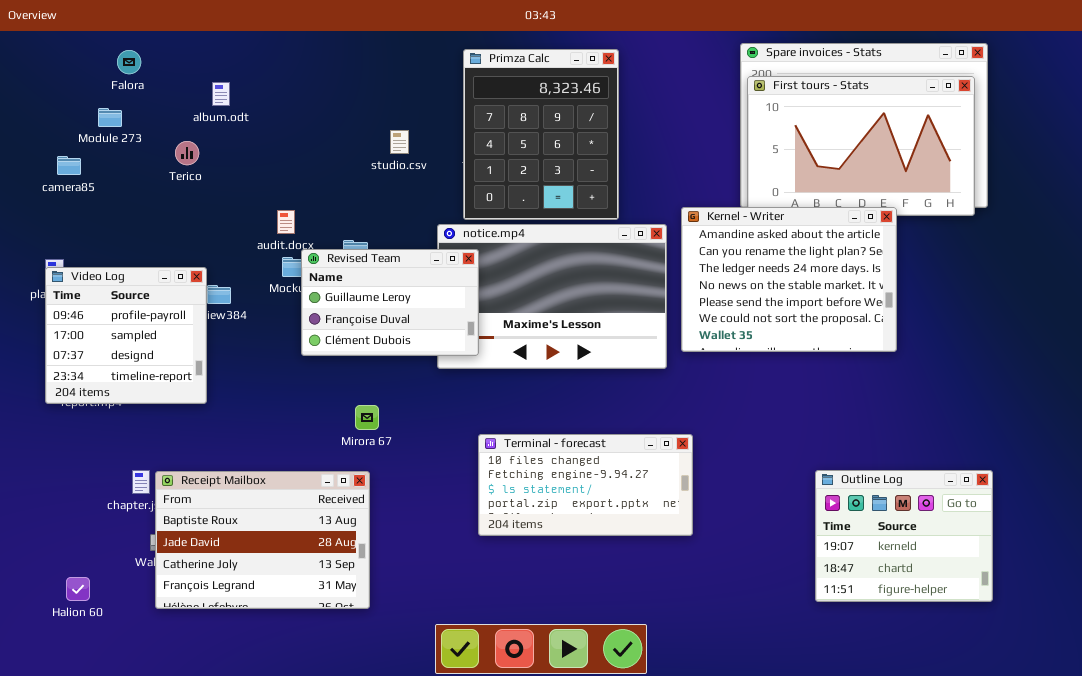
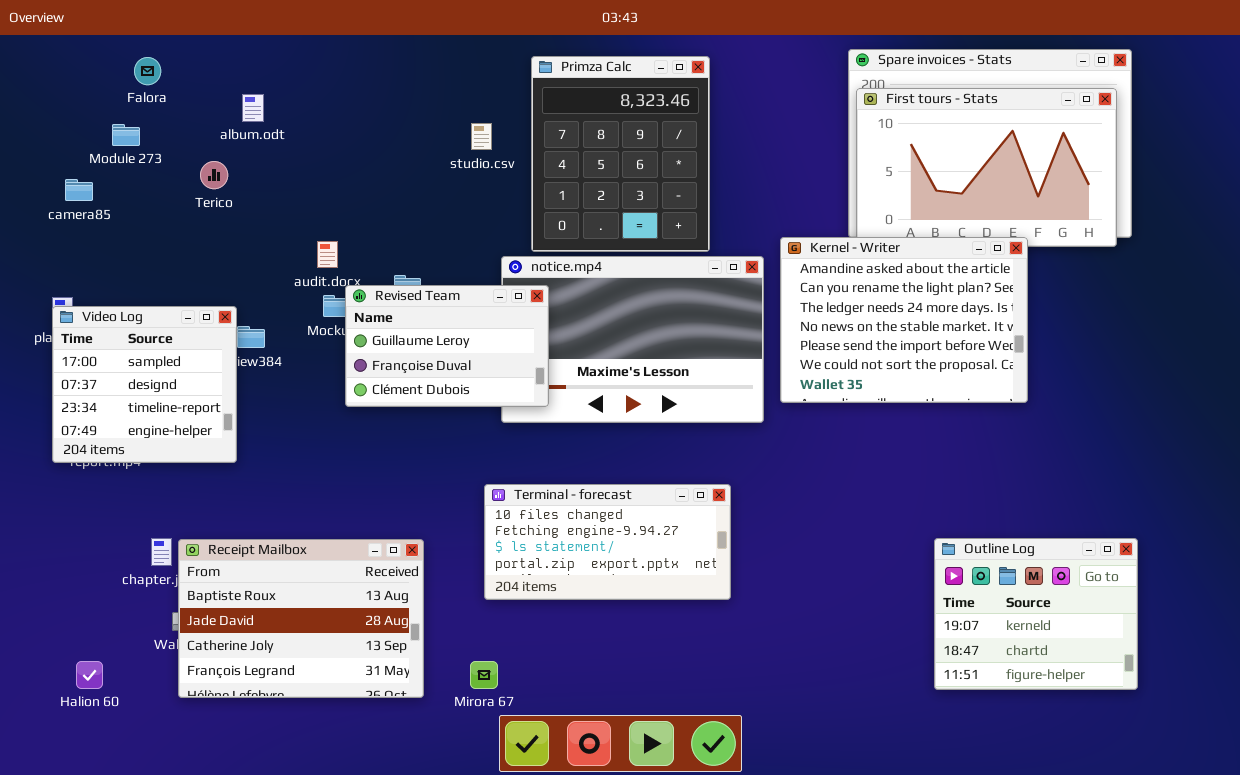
studio.csv: [390,130,409,154] -> [471,123,492,150], moved
Video Log: [45,267,207,404] -> [52,306,237,463], scrolled down 1 row
Mirora 67: [355,405,379,430] -> [470,661,498,689], moved
Terminal - forecast: [478,434,693,536] -> [484,484,731,600], moved

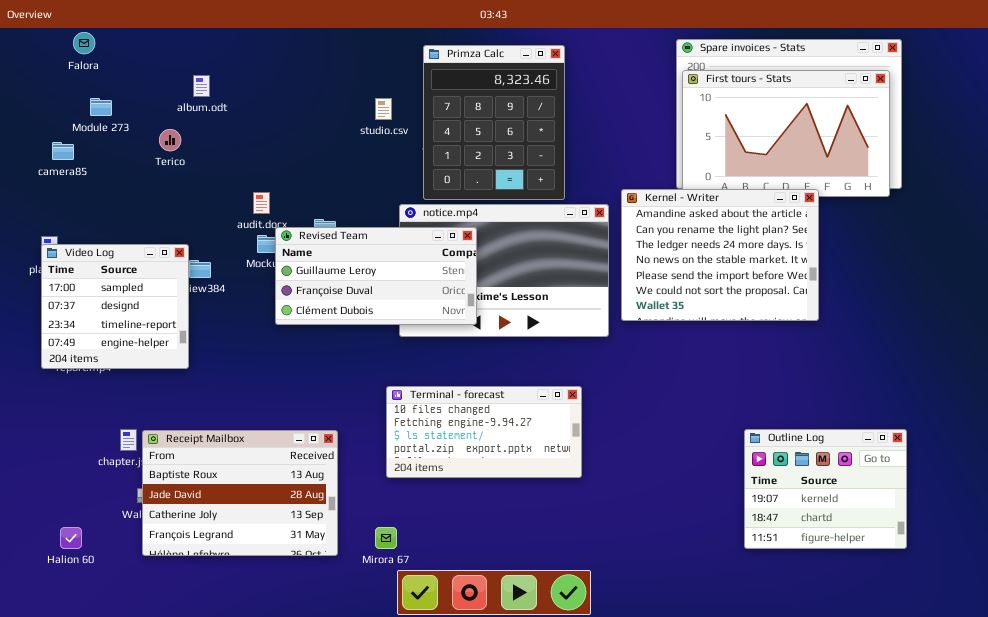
Falora: [134,57,161,85] -> [73,32,95,54], moved
Revised Team: [345,285,549,407] -> [275,227,477,325], resized

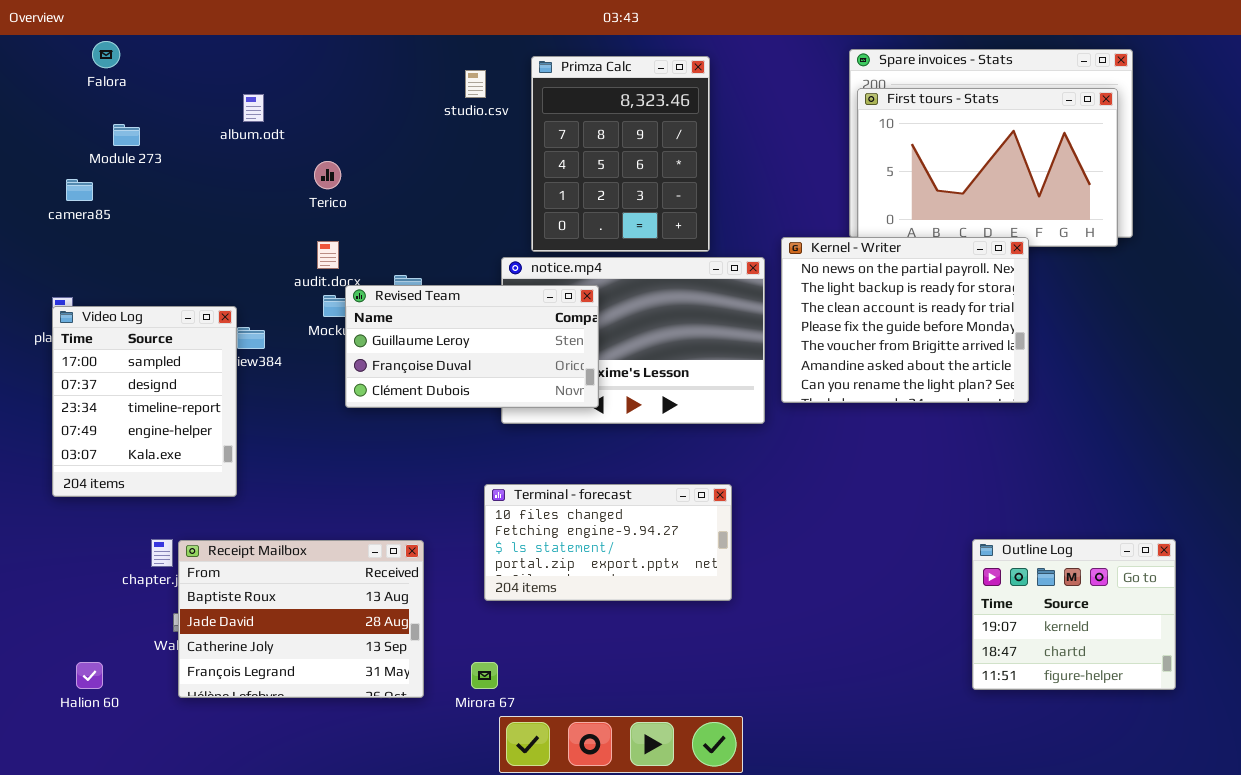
studio.csv: [375,98,392,120] -> [465,70,486,98], moved
Terico: [159,129,181,151] -> [314,161,341,189], moved
Kernel - Writer: [621,189,819,321] -> [781,237,1029,403], scrolled up 5 rows
Video Log: [41,244,189,369] -> [52,306,237,497], resized
Outline Log: [744,429,907,549] -> [972,539,1176,690], moved

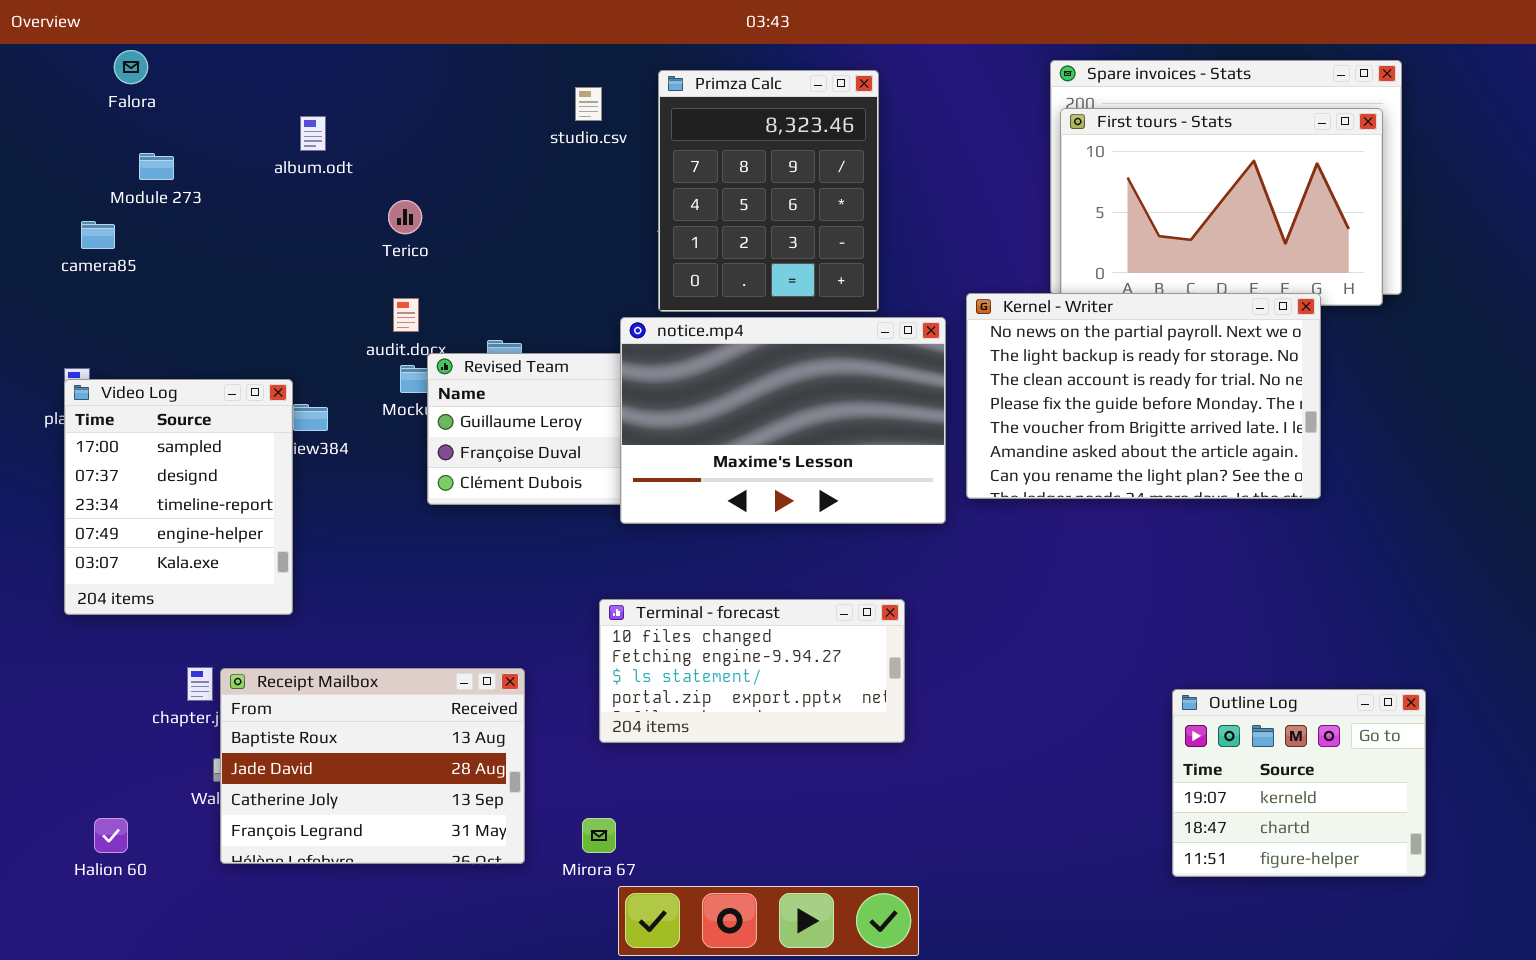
Kernel - Writer: [781,237,1029,403] -> [966,293,1321,499], resized
notice.mp4: [501,257,765,424] -> [620,317,946,524], raised
Outline Log: [972,539,1176,690] -> [1172,689,1426,877], moved

